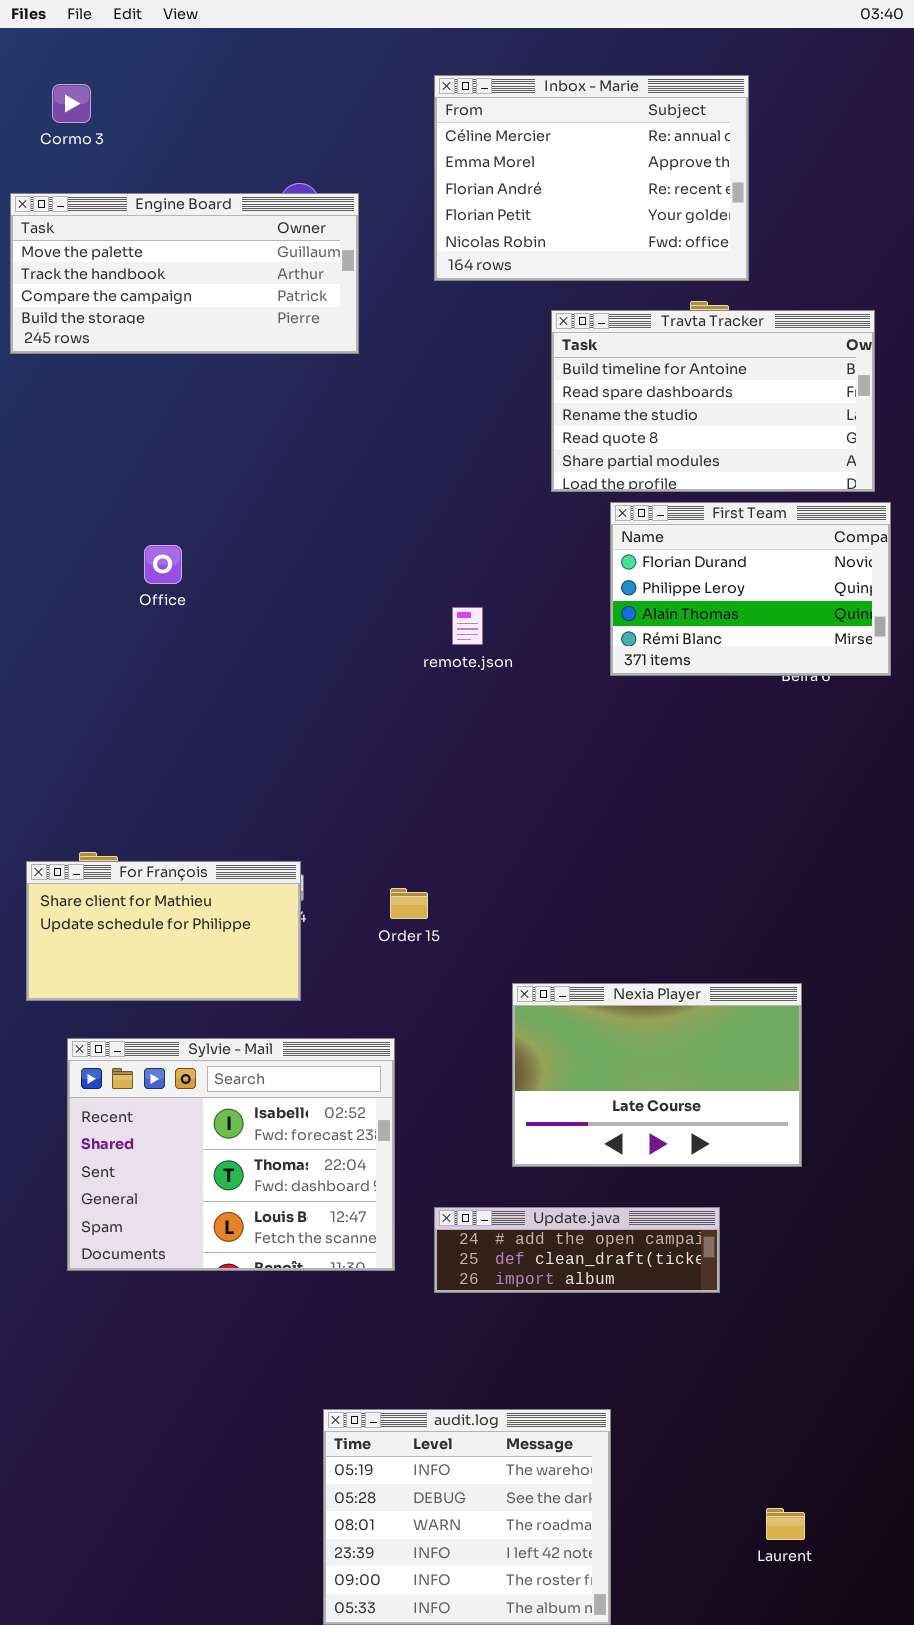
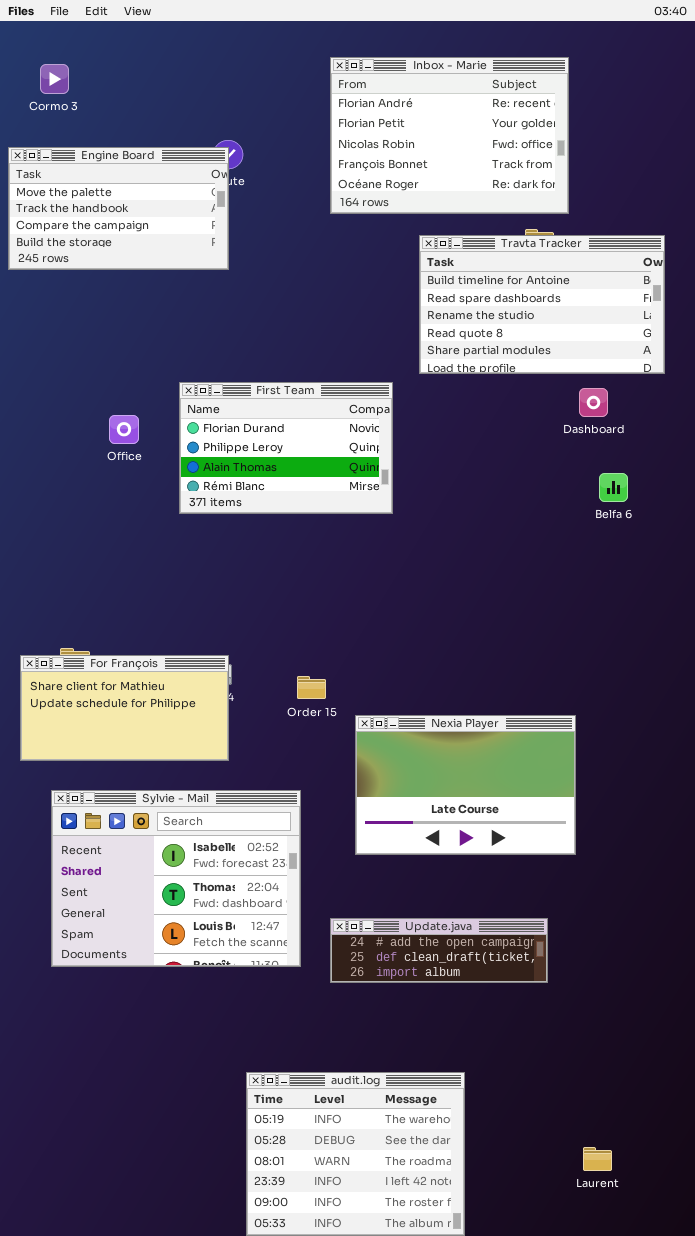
Inbox - Marie: [434,75,749,281] -> [330,57,569,214], scrolled down 2 rows
Engine Board: [10,193,359,354] -> [8,147,229,270], resized
First Team: [610,502,891,676] -> [179,382,393,514], moved
Nexia Player: [512,983,802,1167] -> [355,715,576,855], moved

